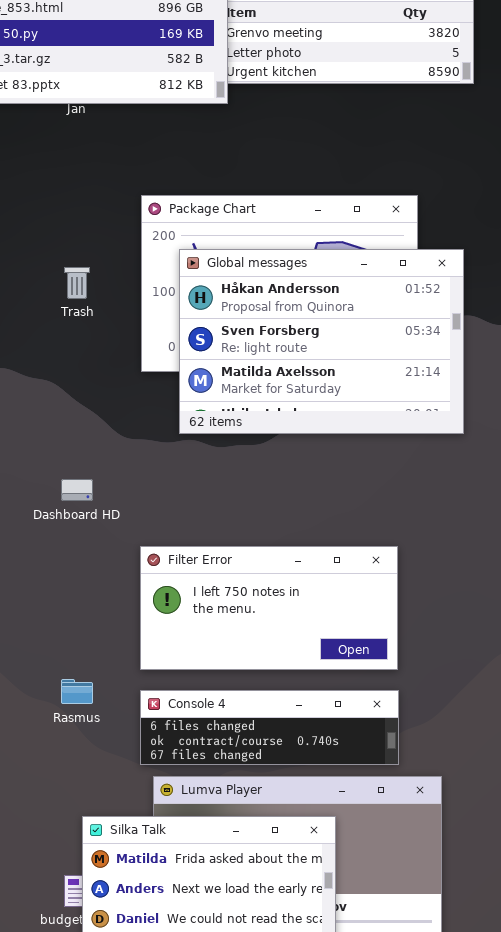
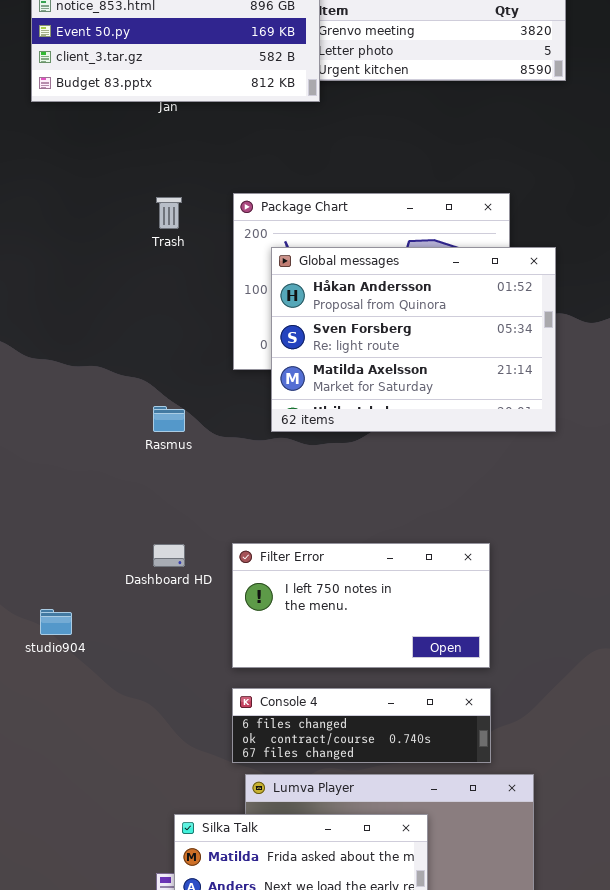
Trash: [64,267,90,299] -> [156,197,182,229], moved
Dashboard HD: [61,479,93,501] -> [153,544,185,567], moved
Rasmus: [61,679,93,704] -> [153,406,185,432], moved

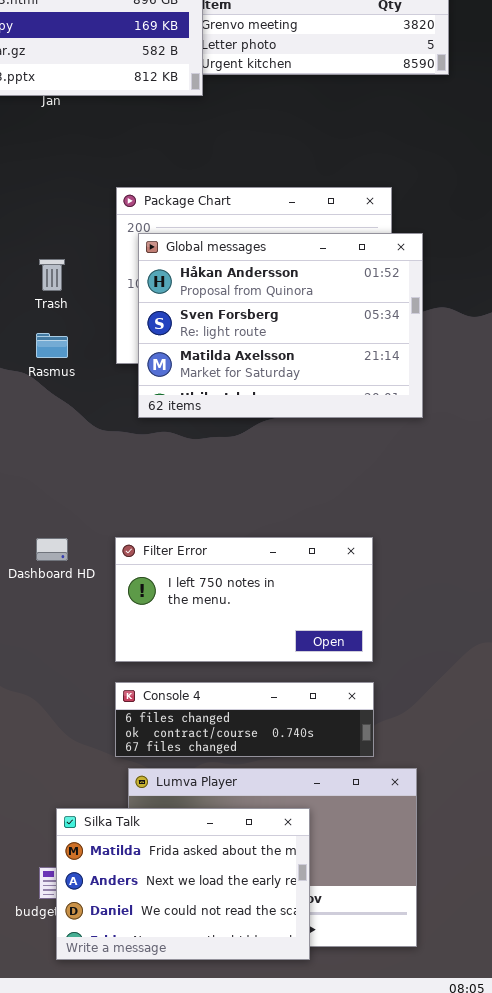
Trash: [156,197,182,229] -> [39,259,65,291], moved
Global messages: [271,247,556,432] -> [138,233,423,418], moved
Rasmus: [153,406,185,432] -> [36,333,68,358], moved

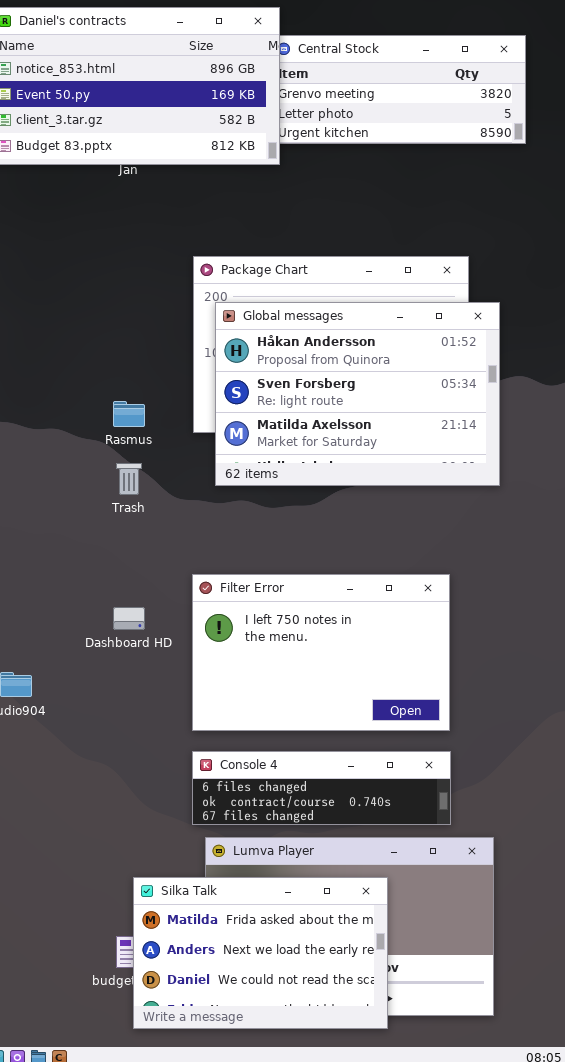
Trash: [39,259,65,291] -> [116,463,142,495], moved
Filter Error: [115,537,373,662] -> [192,574,450,731], resized

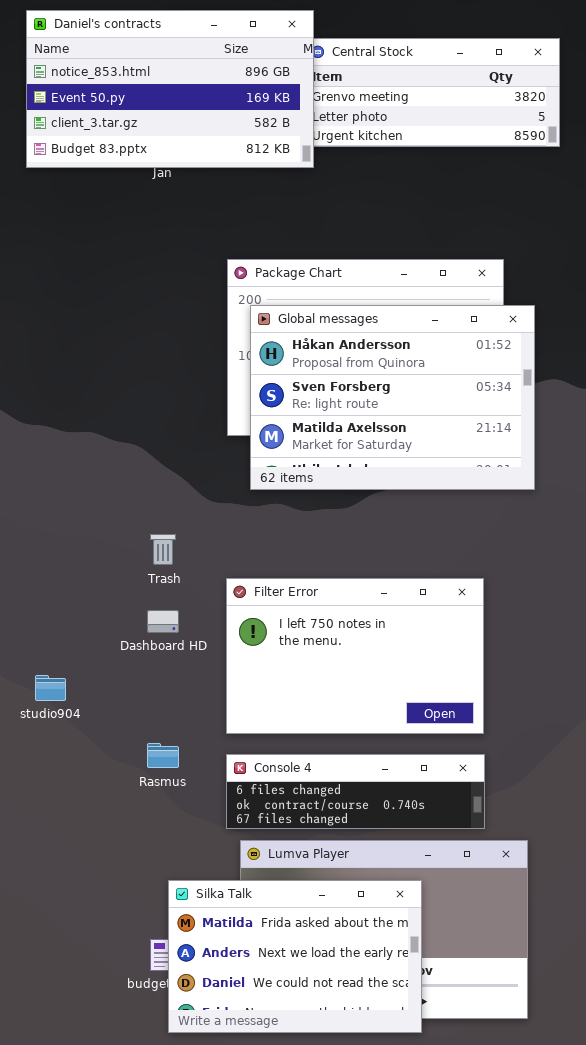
Rasmus: [113,401,145,427] -> [147,743,179,768], moved
Trash: [116,463,142,495] -> [150,534,176,565], moved

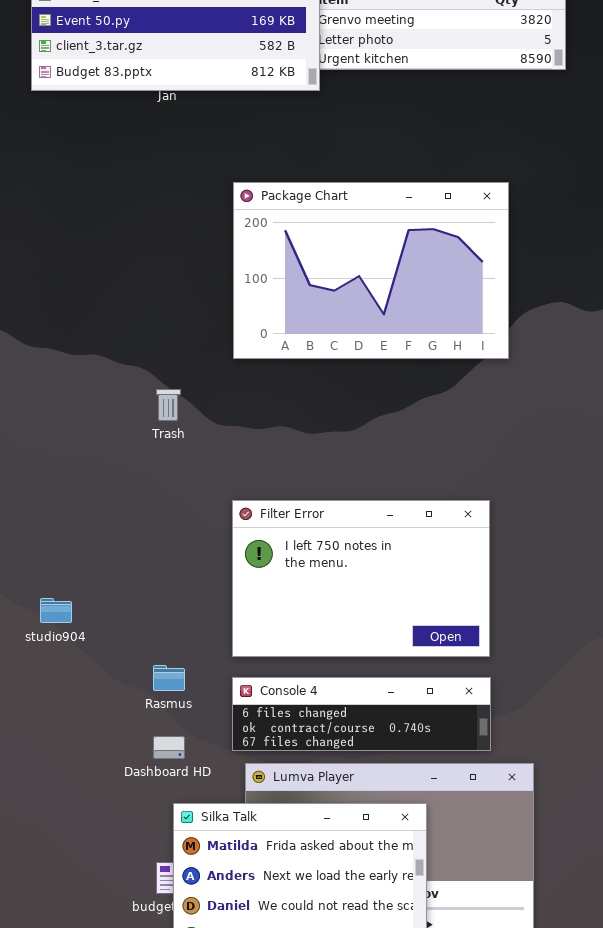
Global messages: [250,305,535,490] -> none, closed
Trash: [150,534,176,565] -> [156,389,181,421], moved
Dashboard HD: [147,610,179,633] -> [153,736,185,759], moved

